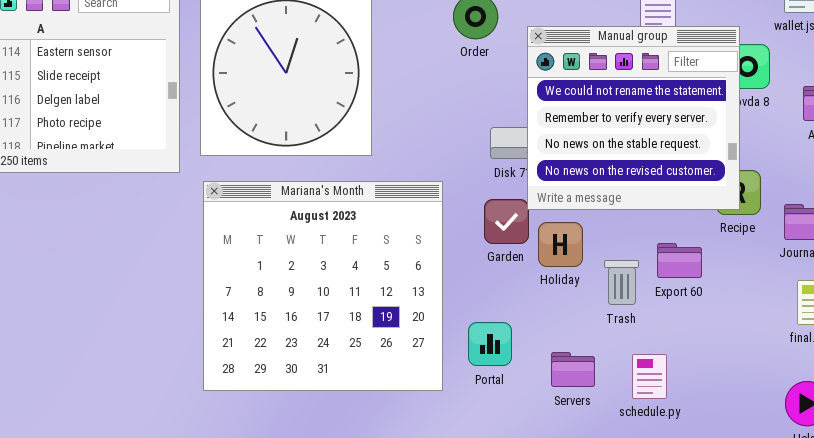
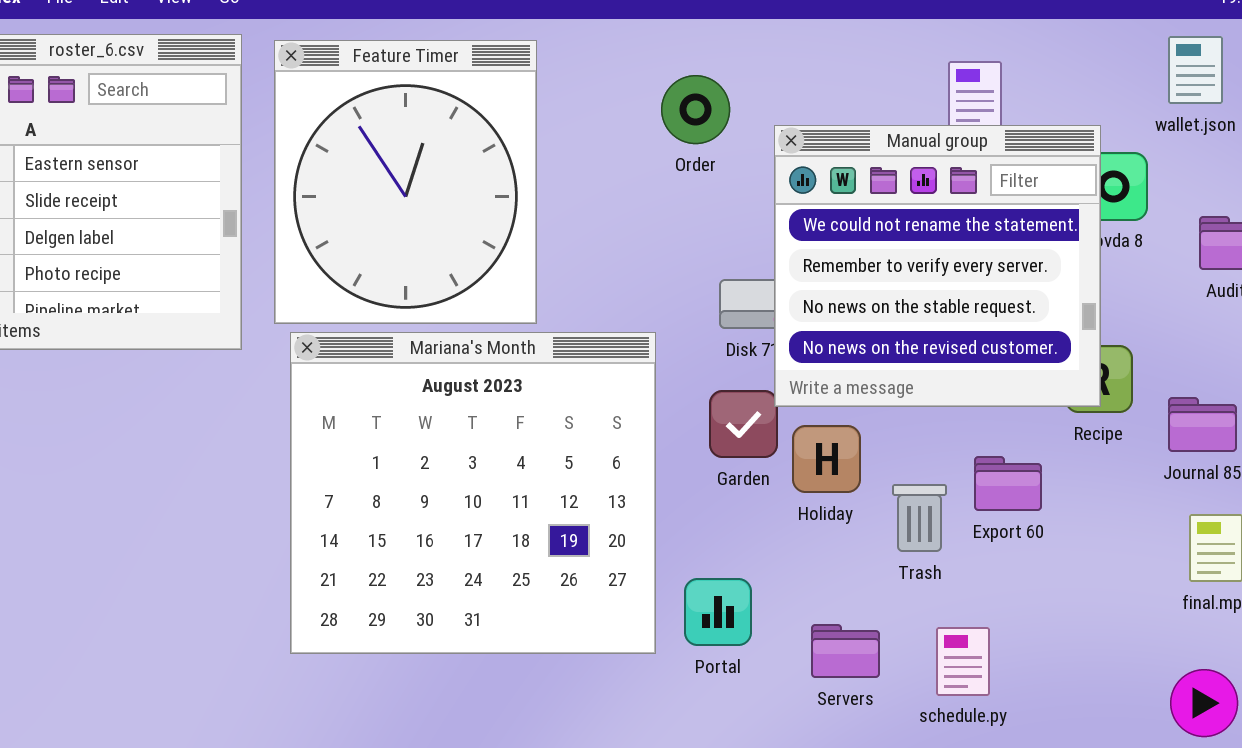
Mariana's Month: [203,181,443,391] -> [290,332,656,654], moved

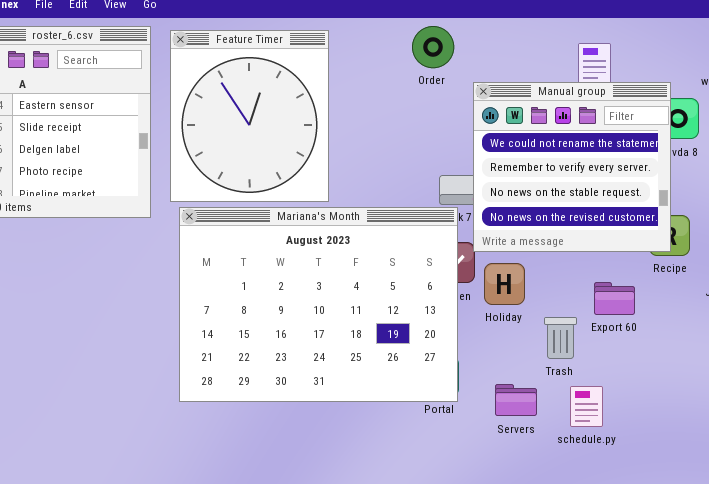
Order: [661,75,730,144] -> [412,26,454,68], moved
Mariana's Month: [290,332,656,654] -> [179,207,458,402], resized
Trash: [892,484,947,552] -> [544,317,577,359], moved

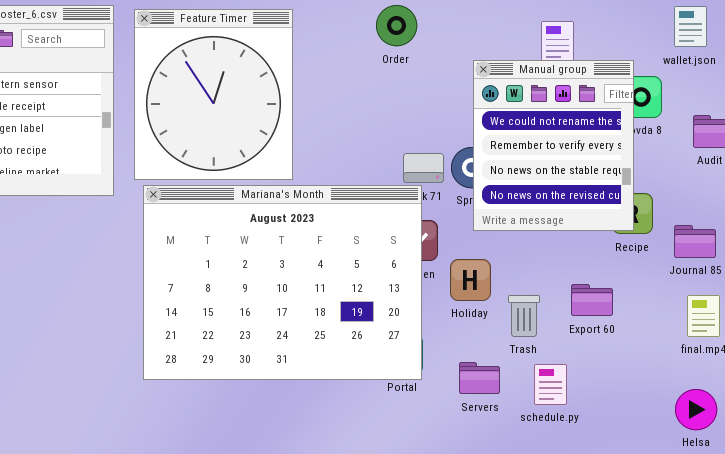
Manual group: [473,82,671,252] -> [473,60,634,231], resized
Holiday: [484,263,525,305] -> [450,259,491,301], moved
Export 60: [594,282,635,315] -> [571,284,613,316], moved

